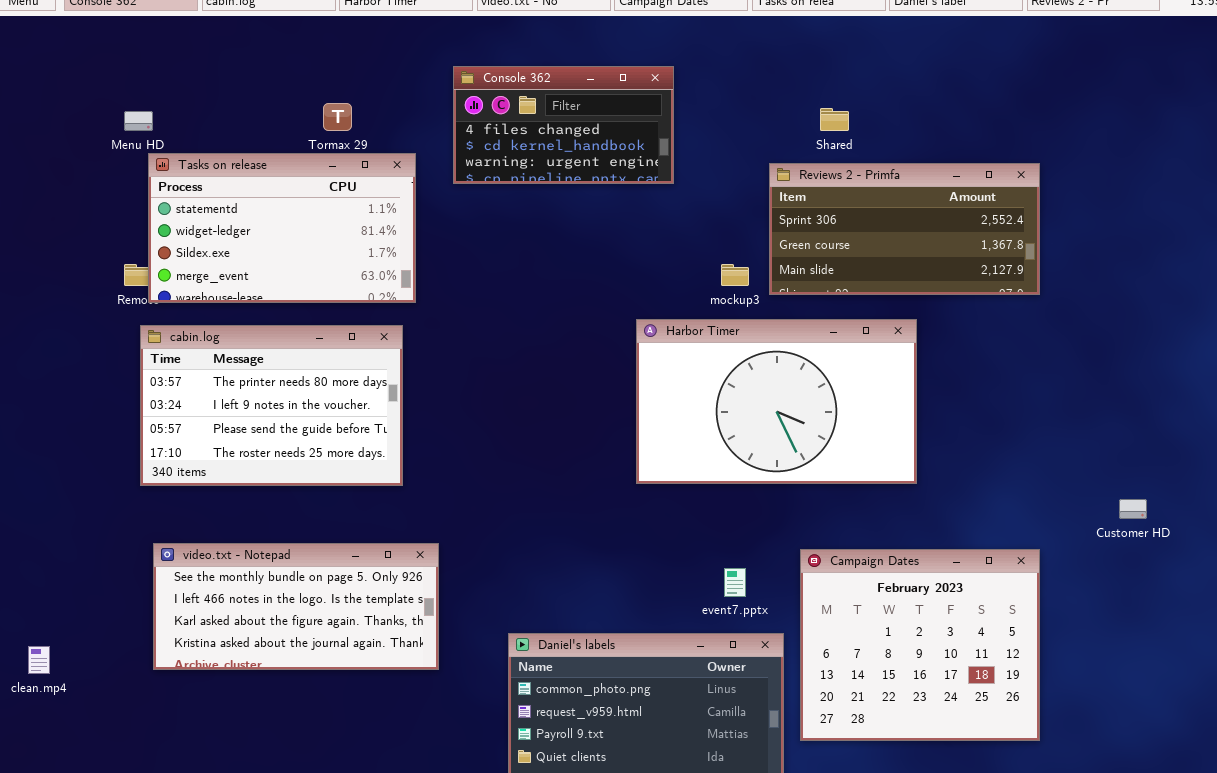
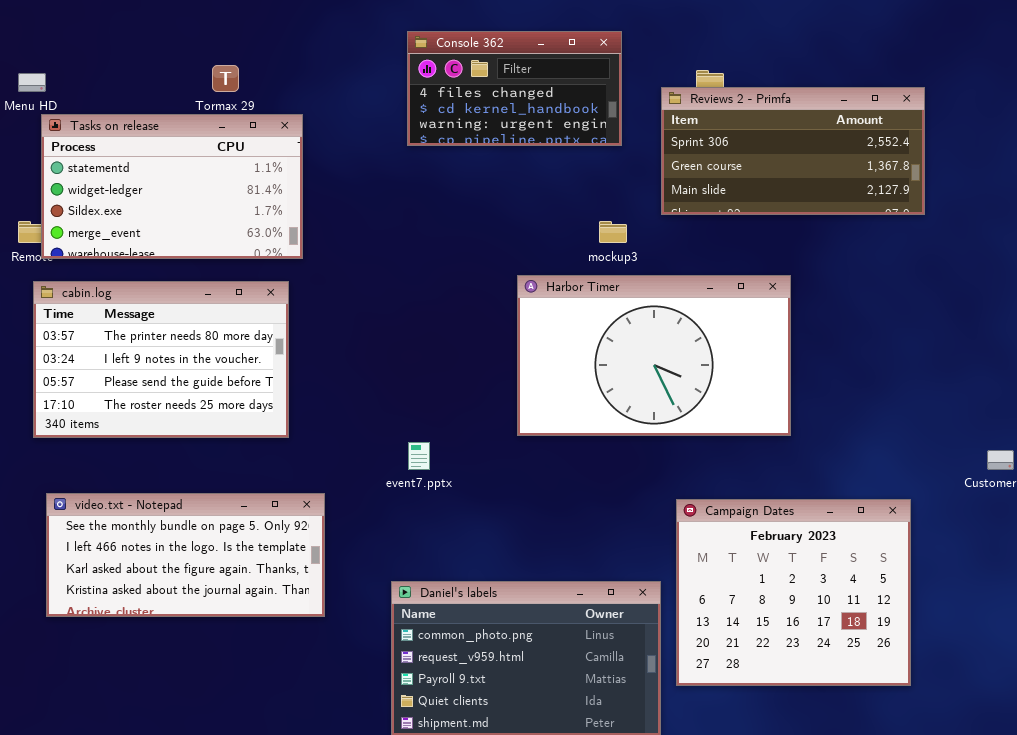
Console 362: [453,66,674,184] -> [407,31,622,146], moved
Reviews 2 - Primfa: [769,163,1040,295] -> [661,87,925,215], moved
event7.pptx: [724,568,746,597] -> [408,442,430,470], moved

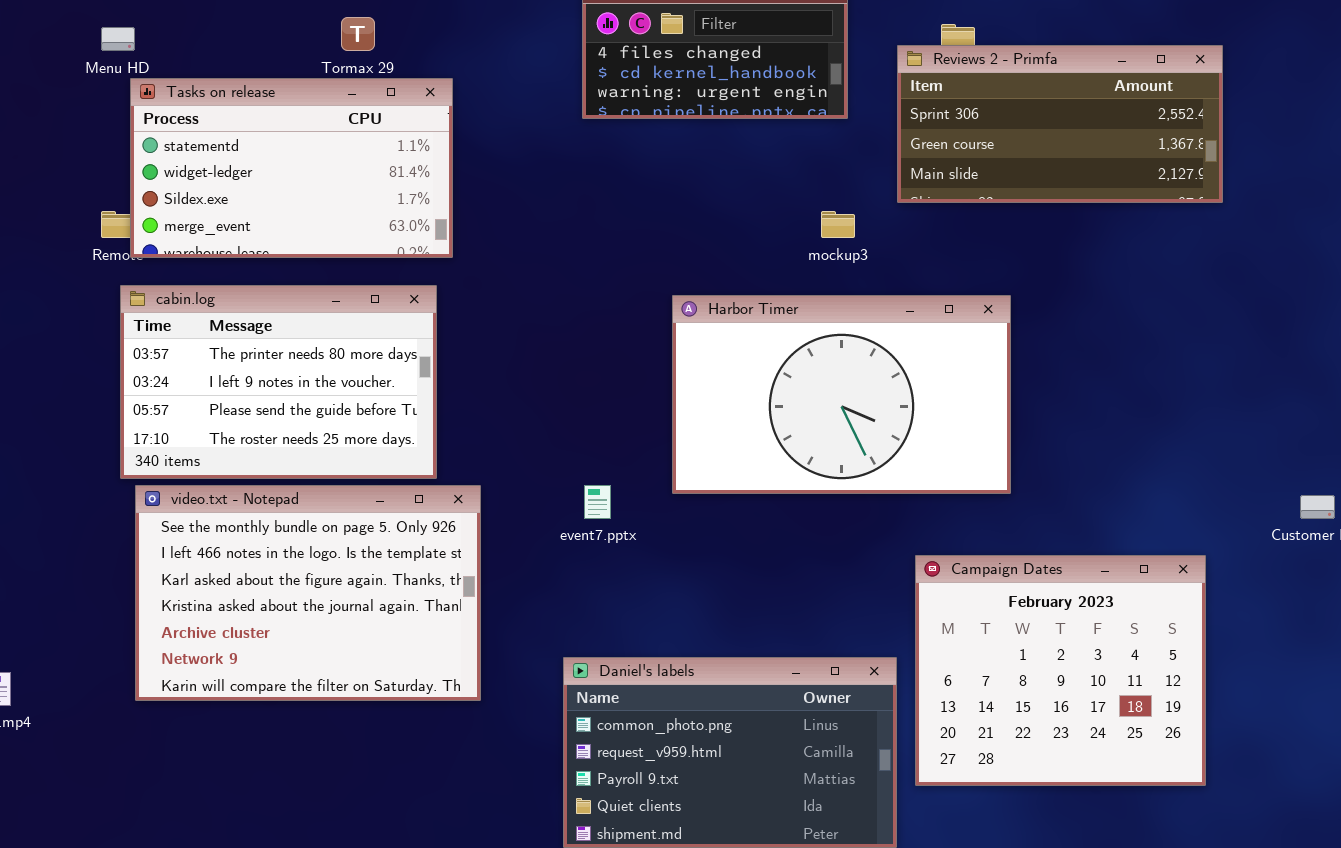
Harbor Timer: [517,275,791,436] -> [672,295,1011,494], moved
video.txt - Notepad: [46,493,325,617] -> [135,485,481,701], resized

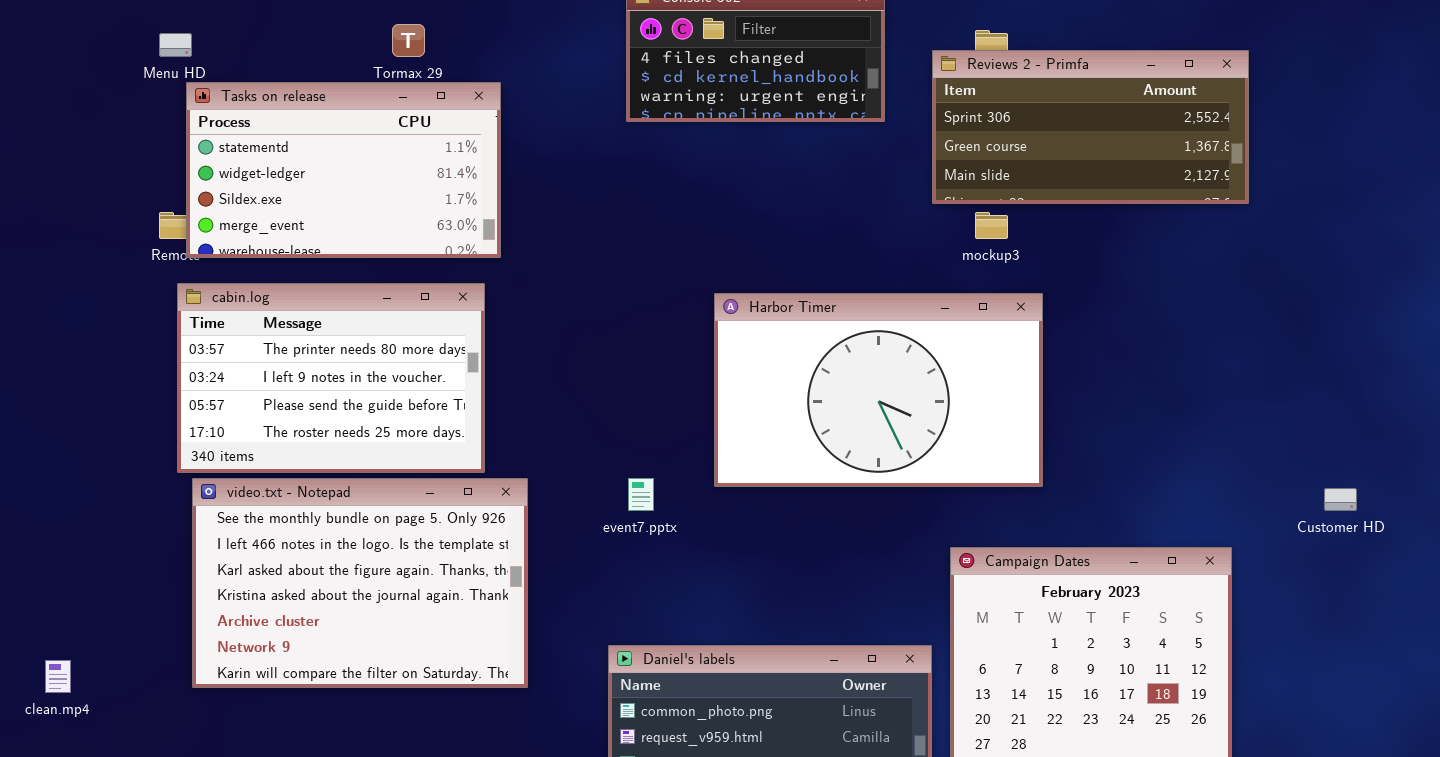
mockup3: [821,211,855,238] -> [975,212,1008,239], moved

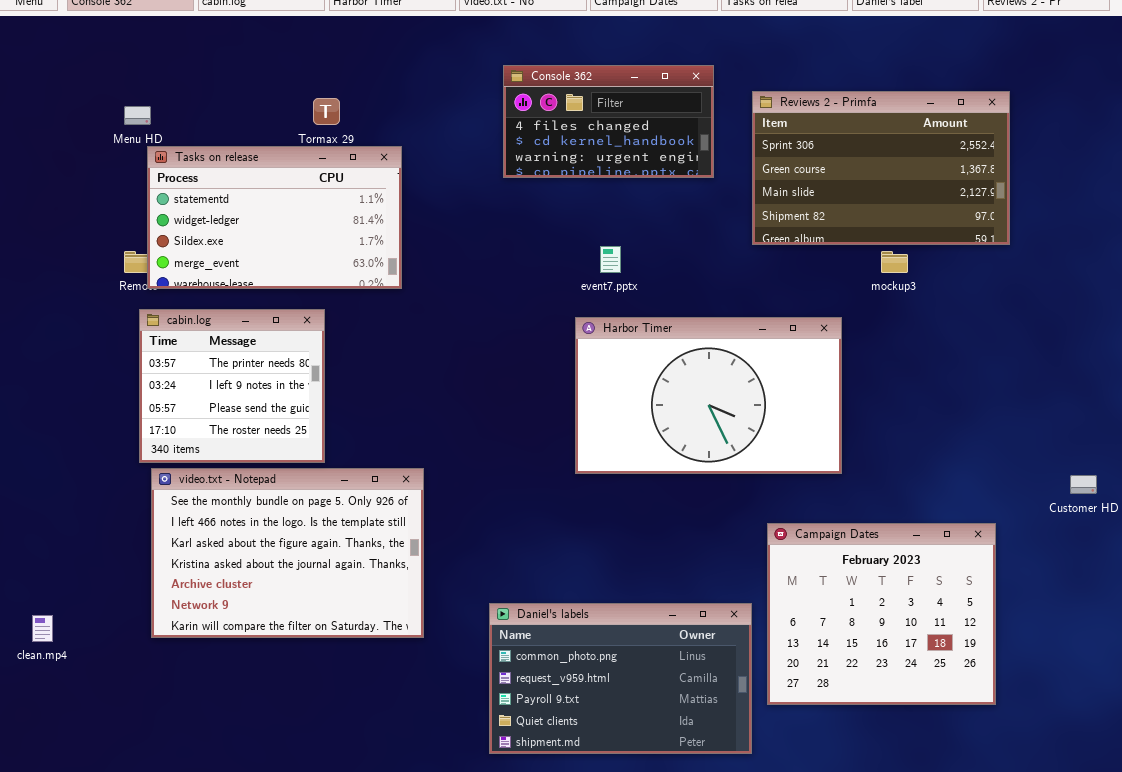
Reviews 2 - Primfa: [932,50,1249,204] -> [752,91,1010,245], resized
mockup3: [975,212,1008,239] -> [881,251,908,273], moved
cabin.log: [177,283,485,473] -> [139,309,325,463], resized
event7.pptx: [628,478,654,511] -> [600,246,621,273], moved

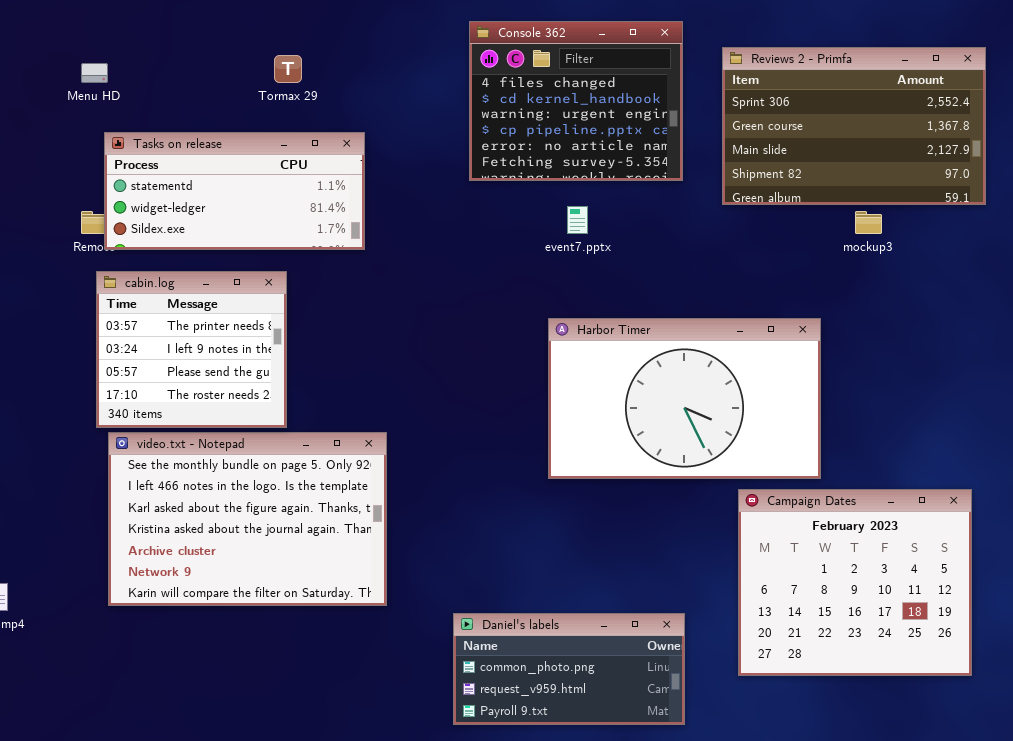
Console 362: [503,65,714,178] -> [469,21,683,181], resized
Tasks on release: [147,146,402,289] -> [104,132,365,250], resized
Harbor Timer: [575,317,842,474] -> [548,318,821,479], moved
Daniel's labels: [489,603,752,754] -> [453,613,685,725], resized

